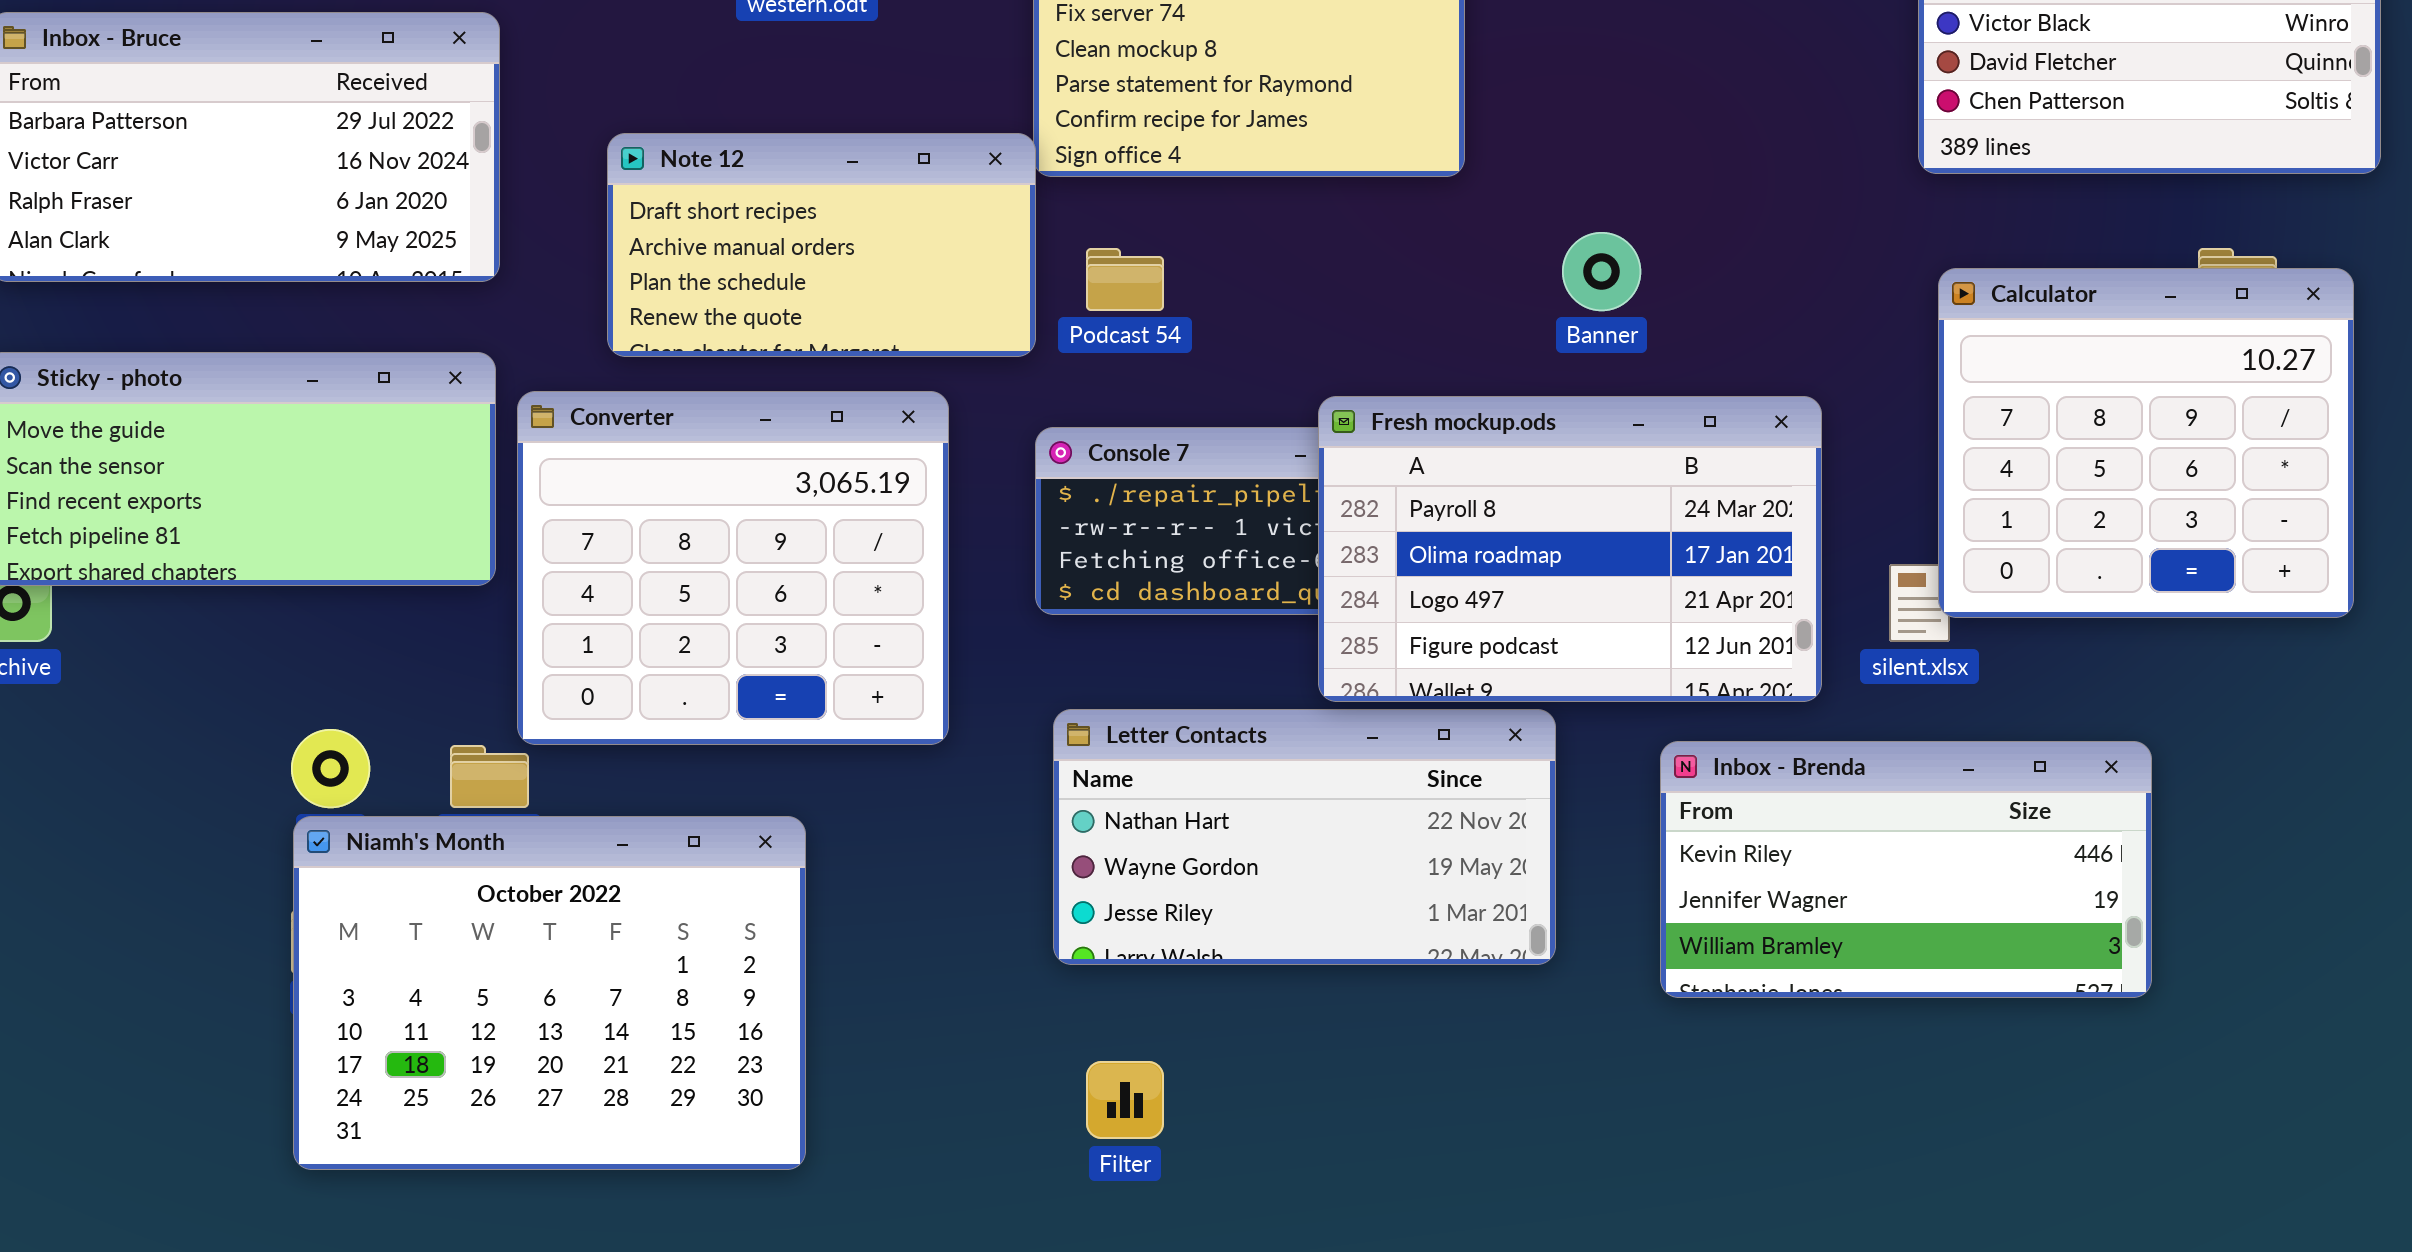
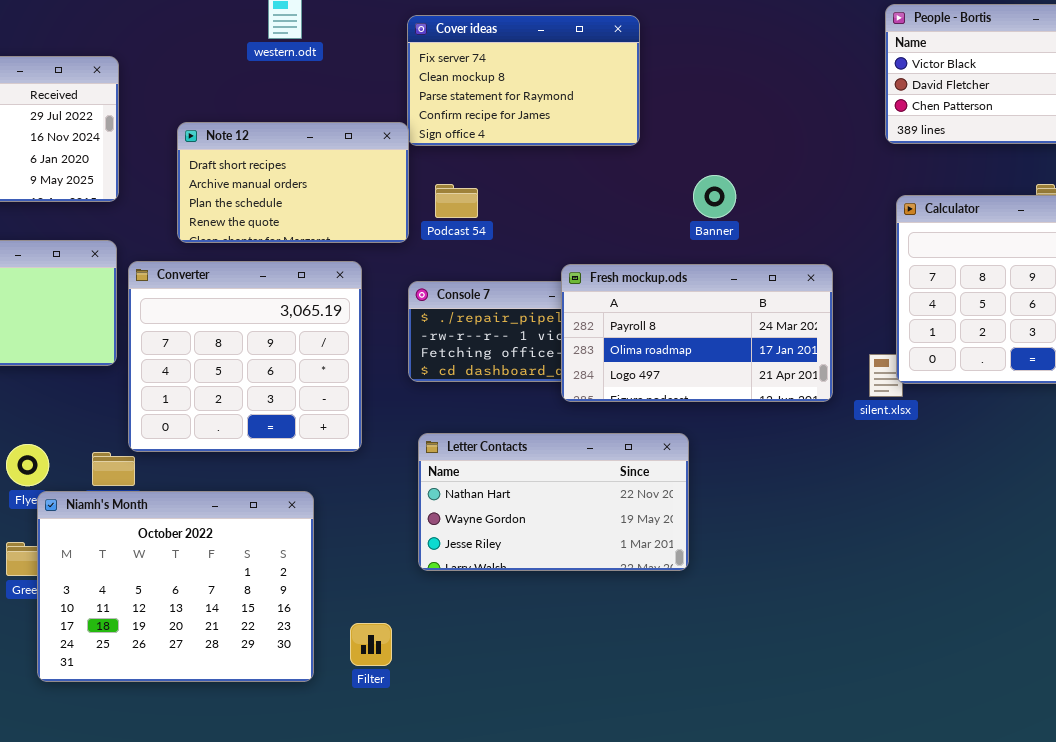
Fresh mockup.ods: [1318,396,1822,702] -> [561,264,833,402], resized
Inbox - Brenda: [1660,741,2152,998] -> none, closed
Niamh's Month: [293,816,806,1170] -> [37,491,314,682], moved
Filter: [1086,1061,1164,1139] -> [350,623,392,666], moved

